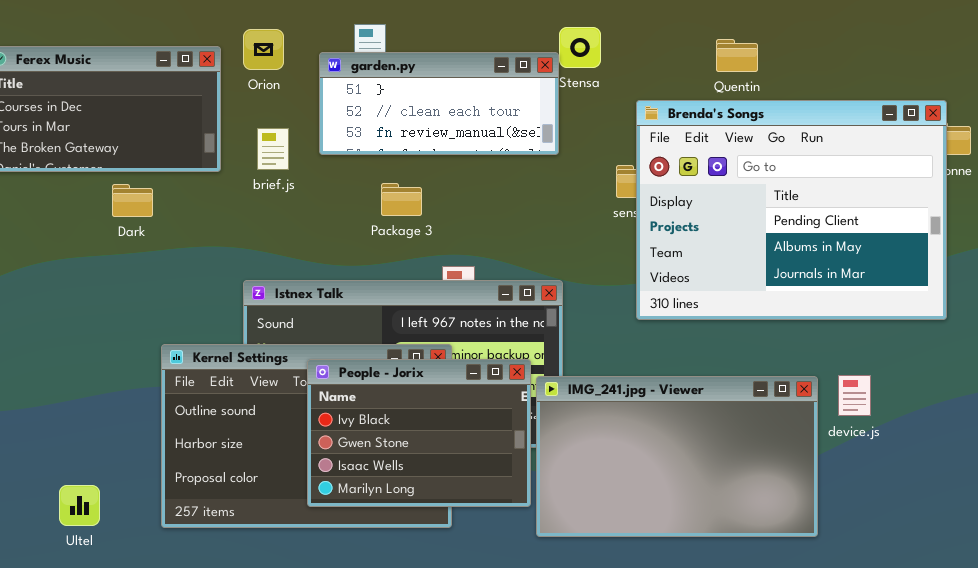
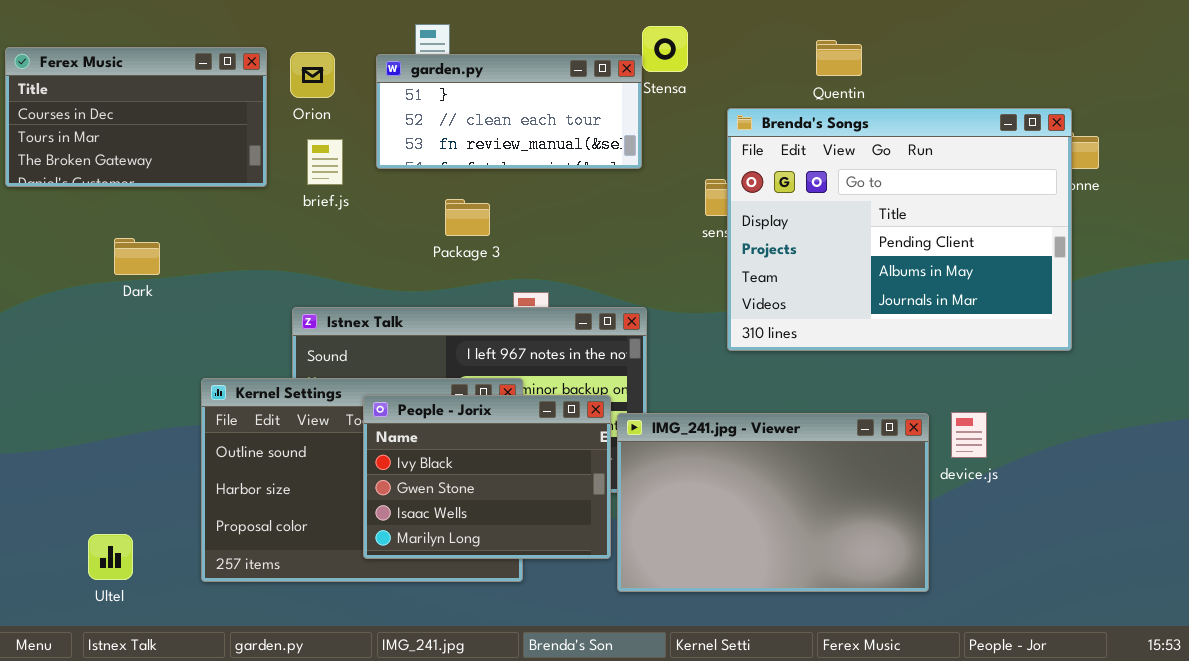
Orion: [243,29,284,70] -> [290,52,335,98], moved
Dark: [112,184,153,217] -> [114,238,160,275], moved

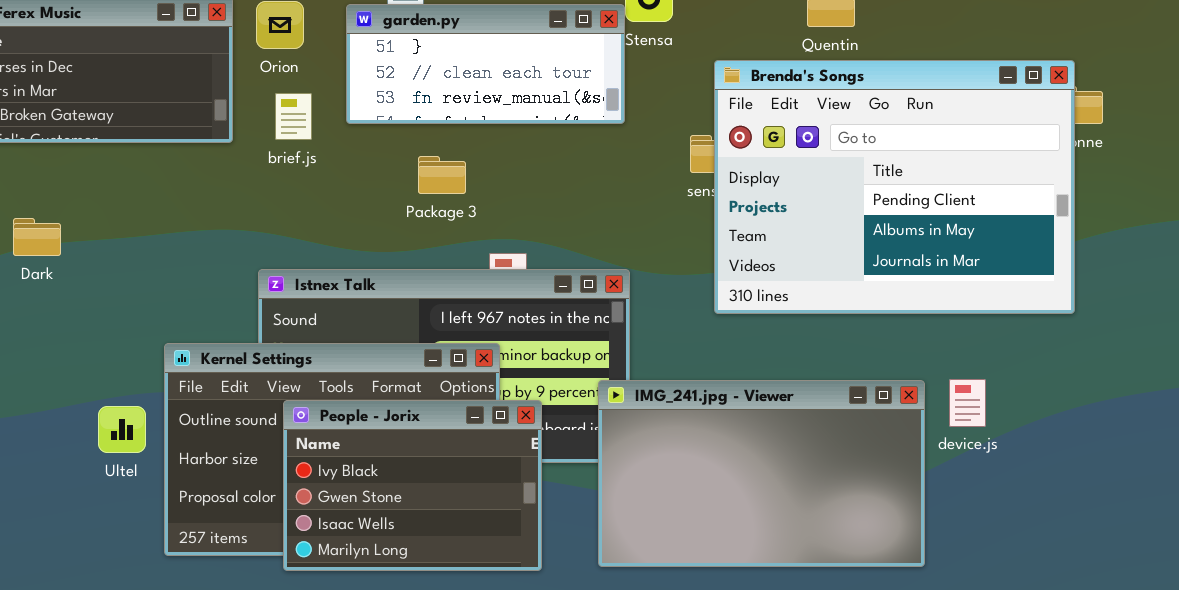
Dark: [114,238,160,275] -> [13,218,61,256], moved
People - Jorix: [363,395,611,559] -> [283,400,542,571], moved
Ultel: [88,534,133,580] -> [98,406,146,453], moved

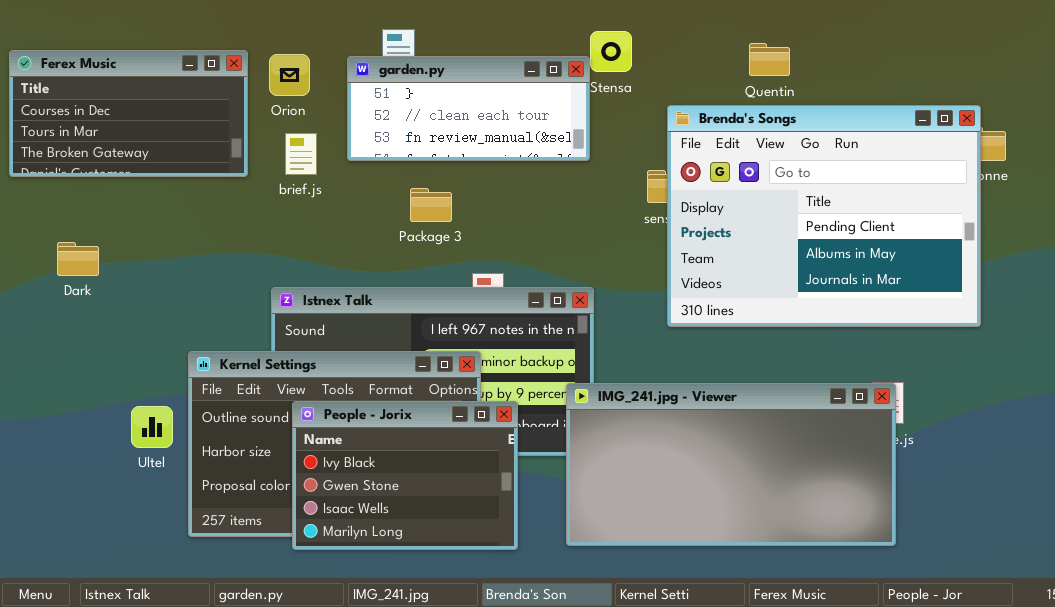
IMG_241.jpg - Viewer: [598,380,925,567] -> [566,383,896,546], resized

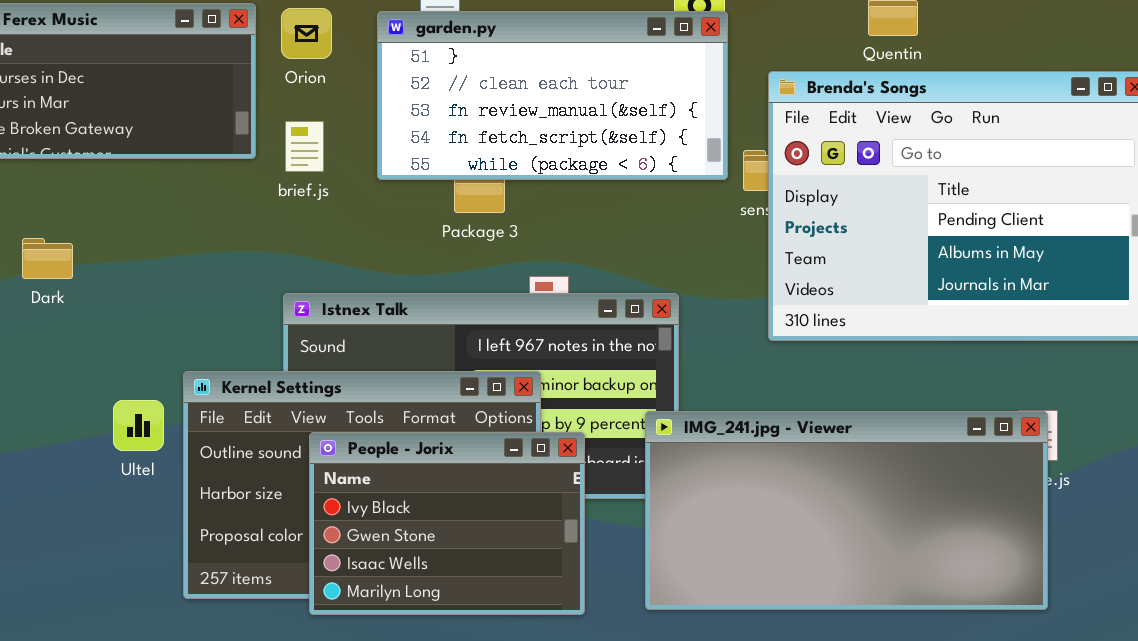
garden.py: [347,56,590,161] -> [377,11,728,180], resized
brief.js: [285,133,317,175] -> [285,121,324,172], moved
Ultel: [131,406,173,448] -> [113,400,164,451], moved

